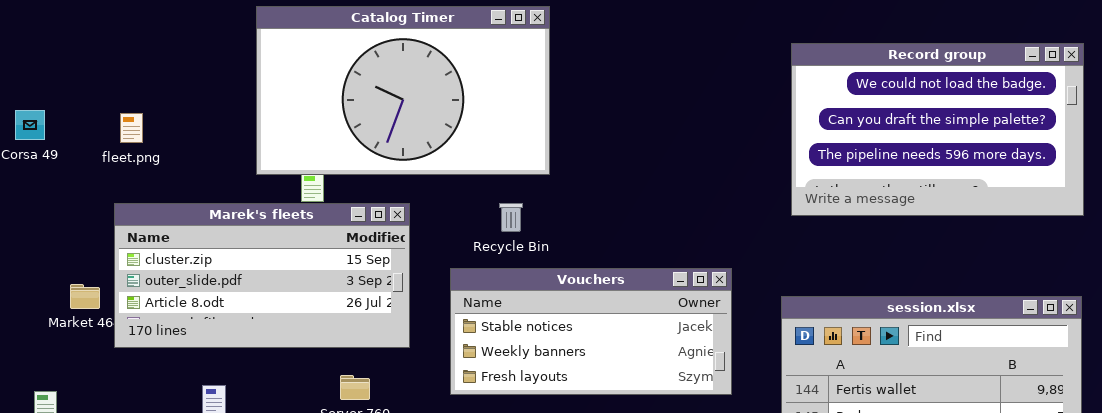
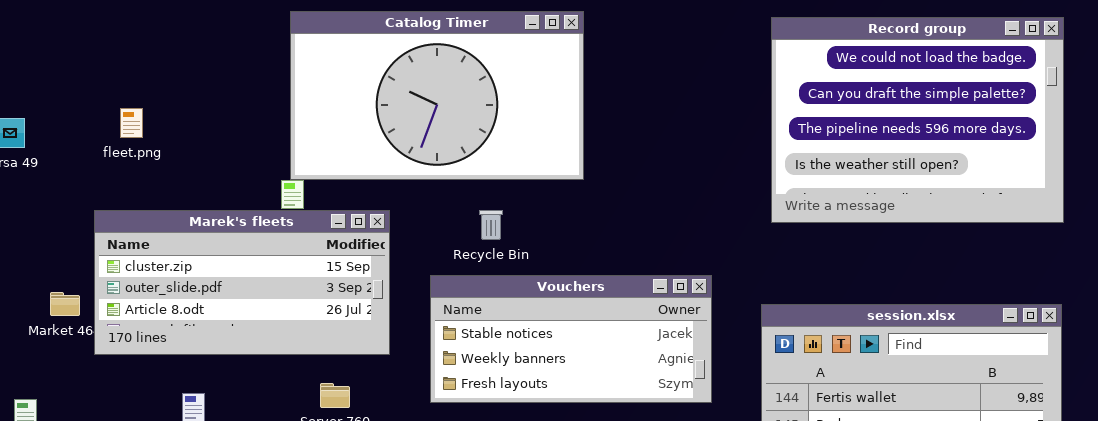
Catalog Timer: [256,6,550,175] -> [290,11,584,180], moved
Record group: [791,43,1084,216] -> [771,17,1064,223], resized
fleet.png: [120,113,143,143] -> [120,108,143,138], moved

